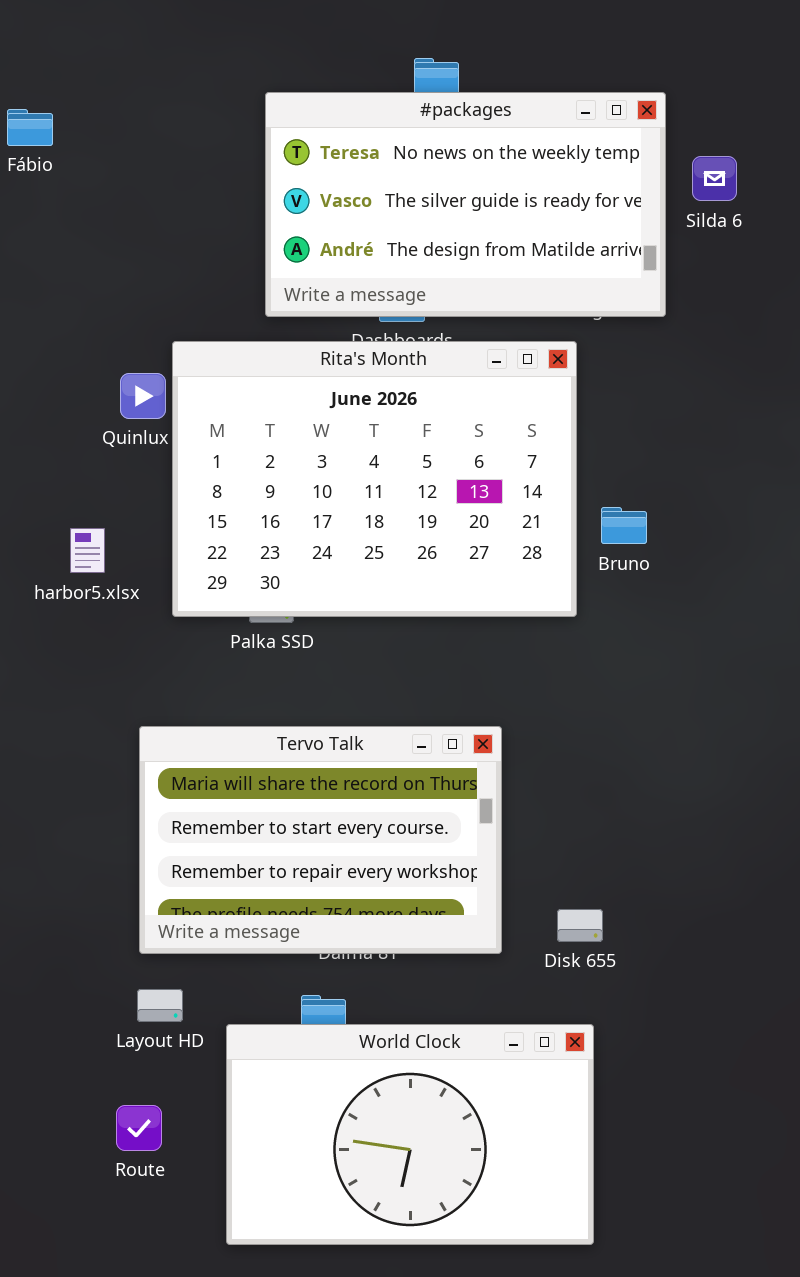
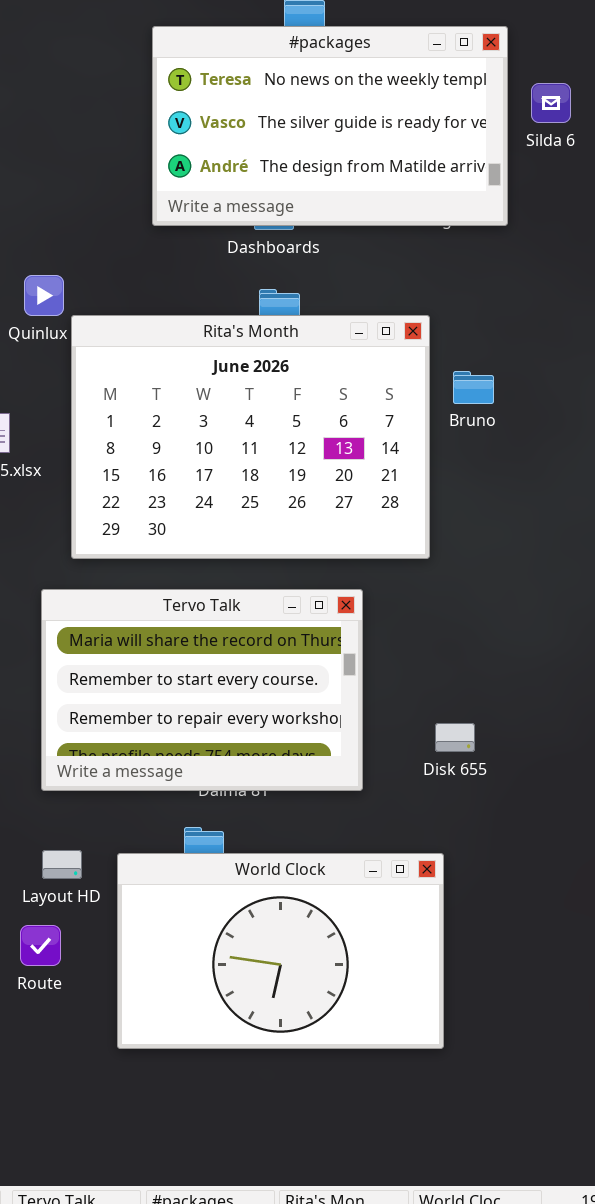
Rita's Month: [172,341,577,617] -> [71,315,430,559], moved
Bruno: [601,507,647,544] -> [453,371,494,404], moved
Disk 655: [557,909,603,942] -> [435,723,475,752], moved
Layout HD: [137,989,183,1022] -> [42,850,82,879], moved

